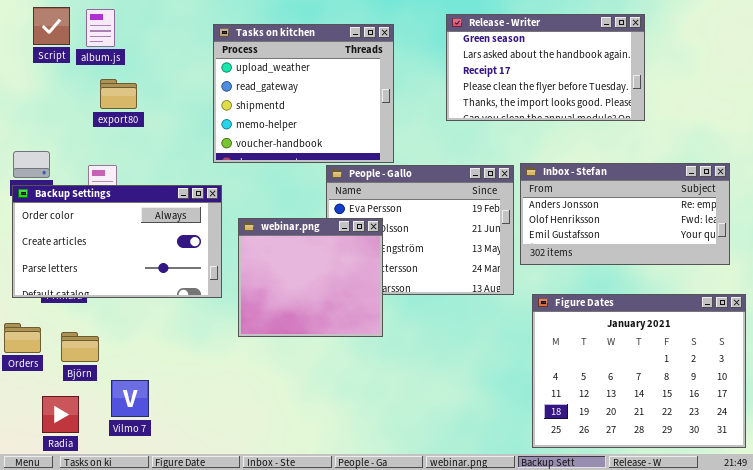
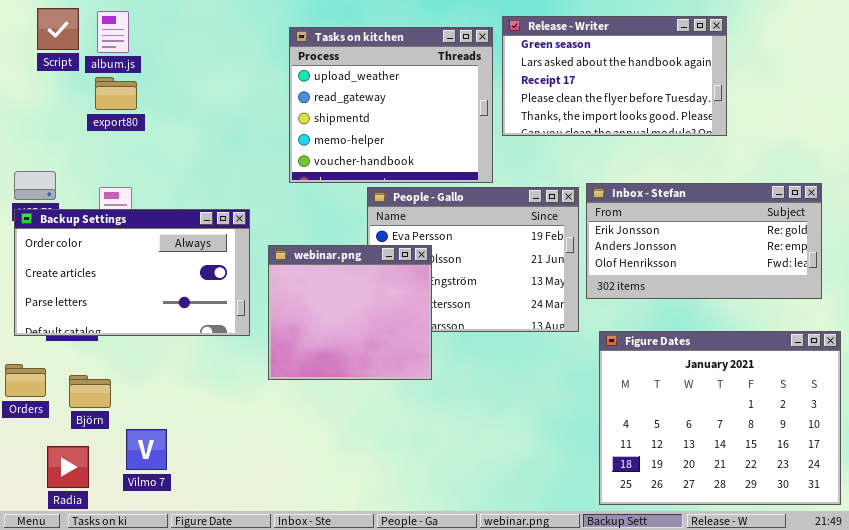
Tasks on kitchen: [213,24,394,163] -> [289,27,493,183], moved
export80: [100,79,137,109] -> [95,77,137,110], moved
Inbox - Stefan: [520,163,730,265] -> [586,183,822,299], scrolled up 1 row

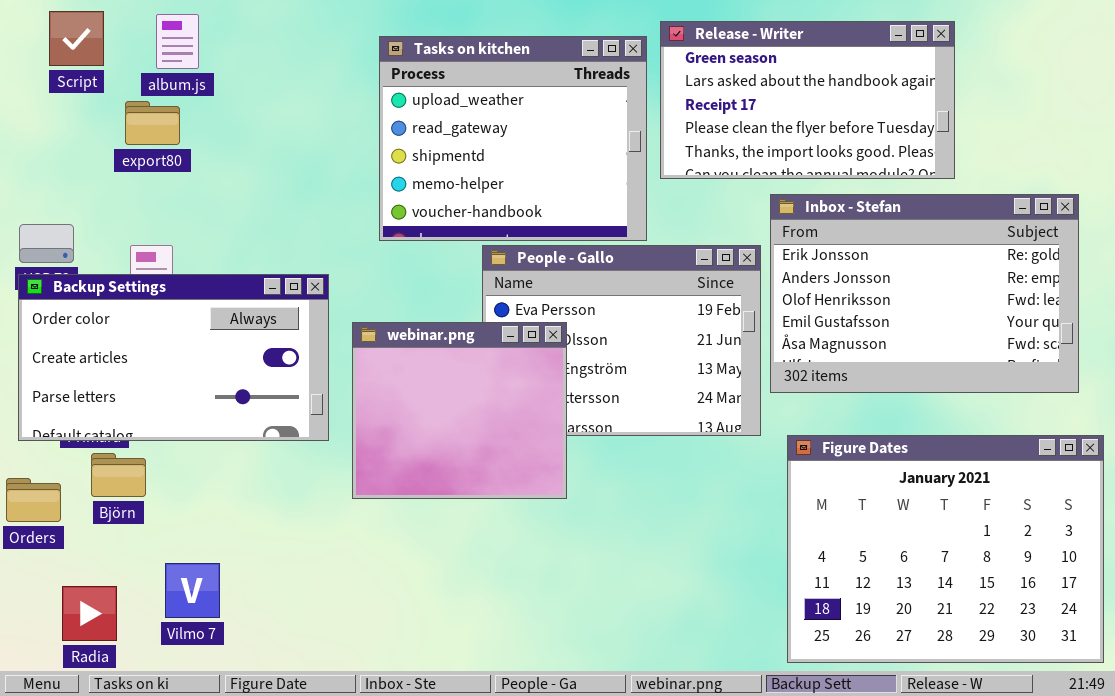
album.js: [97,11,129,53] -> [156,14,199,69], moved
Inbox - Stefan: [586,183,822,299] -> [770,194,1079,393], resized
Björn: [69,375,111,408] -> [91,453,146,497], moved

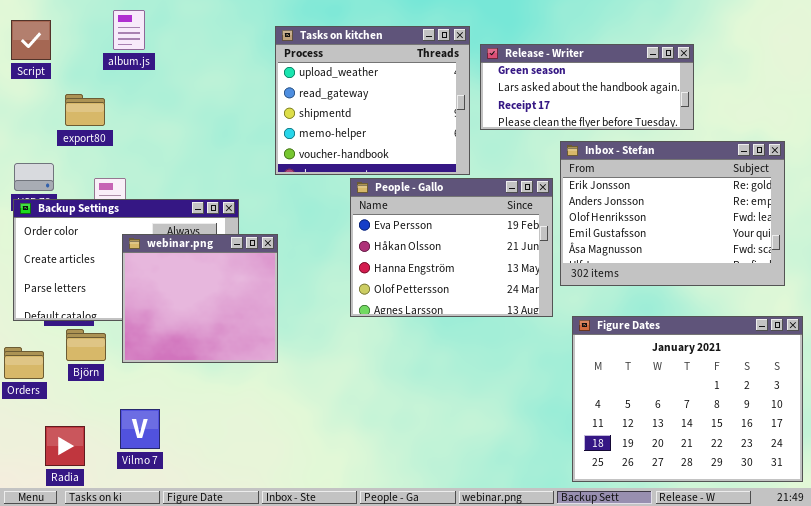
Script: [49,11,104,66] -> [11,20,51,60], moved
Release - Writer: [660,21,955,179] -> [480,44,694,130], resized
export80: [125,101,180,145] -> [65,94,105,126], moved
webinar.png: [352,322,567,499] -> [122,234,278,363], moved

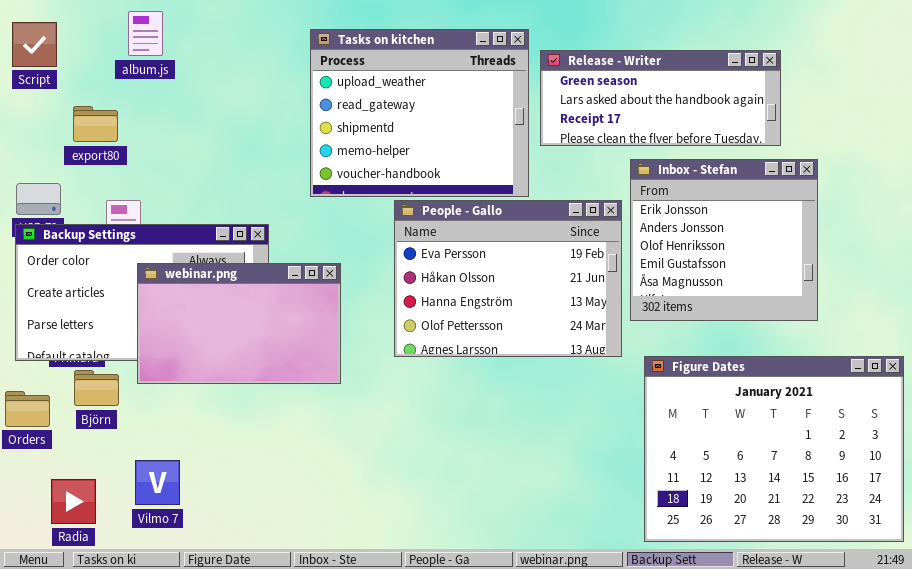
Inbox - Stefan: [560,141,785,286] -> [630,159,818,321], resized
webinar.png: [122,234,278,363] -> [137,263,341,384], resized

